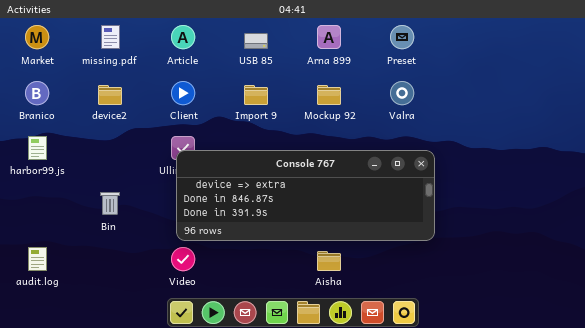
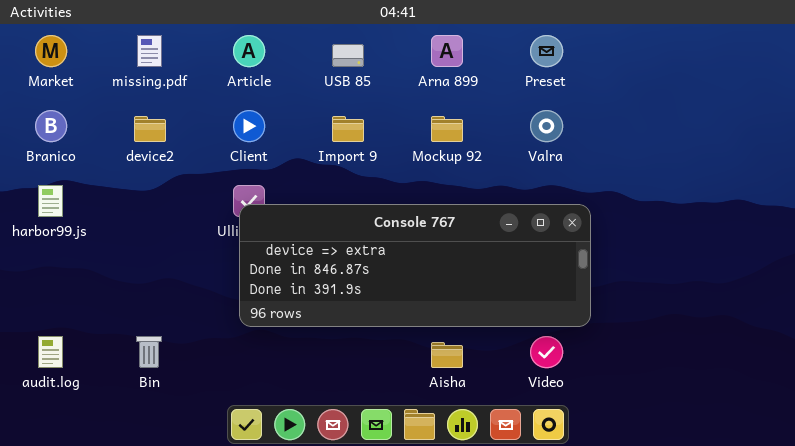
Bin: [100,192,120,215] -> [136,336,162,368], moved
Video: [171,247,195,271] -> [530,336,563,368], moved

